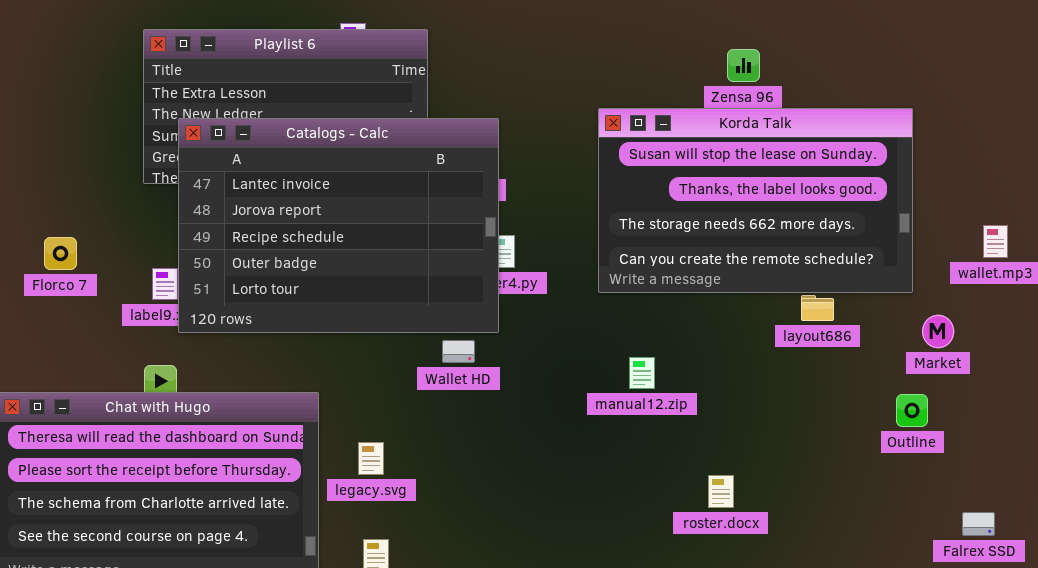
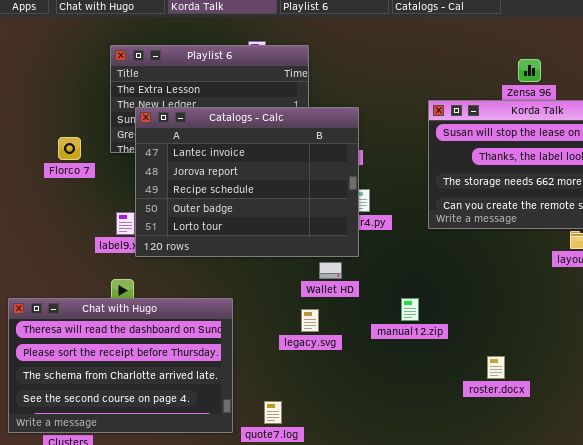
Florco 7: [44,237,77,270] -> [58,137,81,160], moved
manual12.zip: [629,357,655,389] -> [401,298,419,321], moved
legacy.svg: [358,442,384,475] -> [301,309,319,332], moved
roster.docx: [708,475,734,508] -> [487,356,505,379], moved

